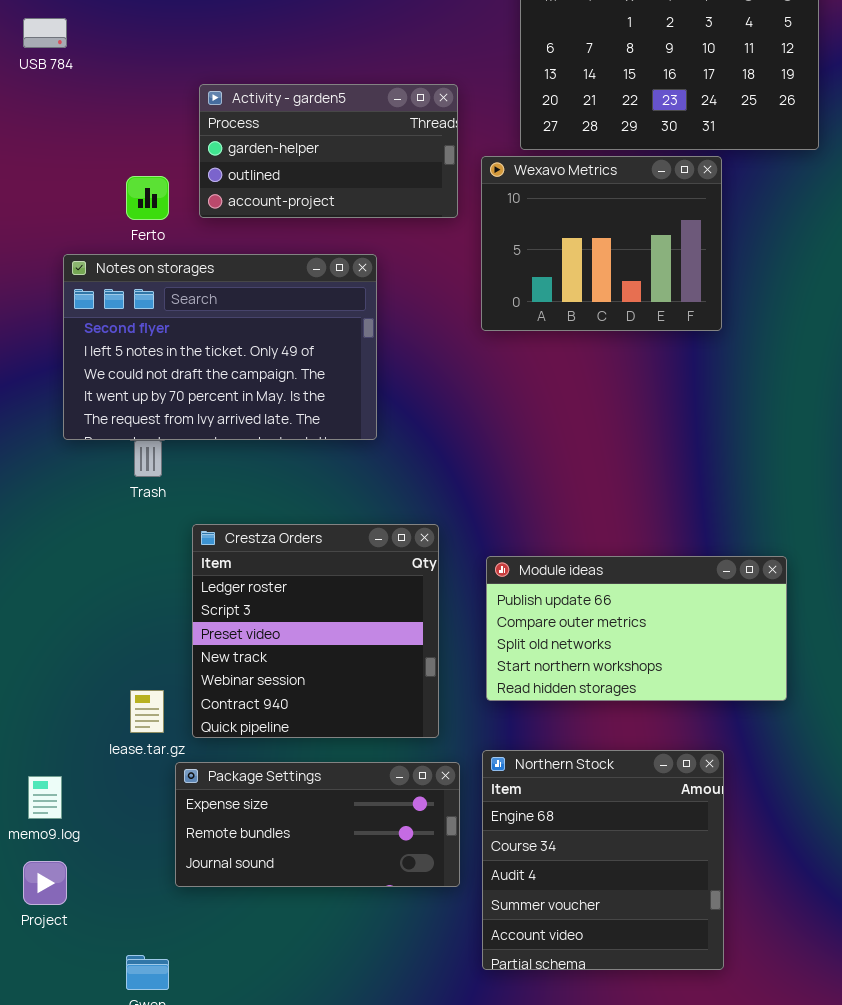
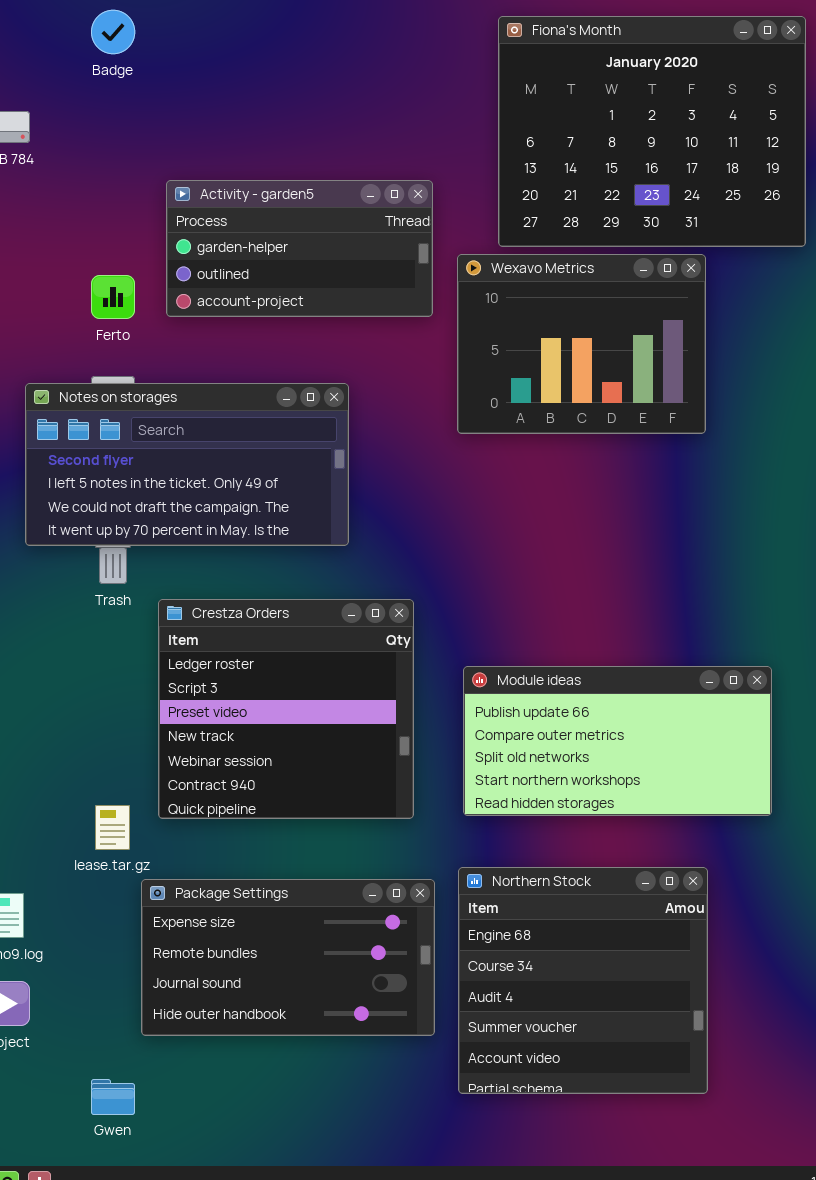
Notes on storages: [63,254,377,440] -> [25,383,349,546], resized
Crestza Orders: [192,524,439,738] -> [158,599,414,819], moved
Package Settings: [175,762,460,887] -> [141,879,435,1036], resized

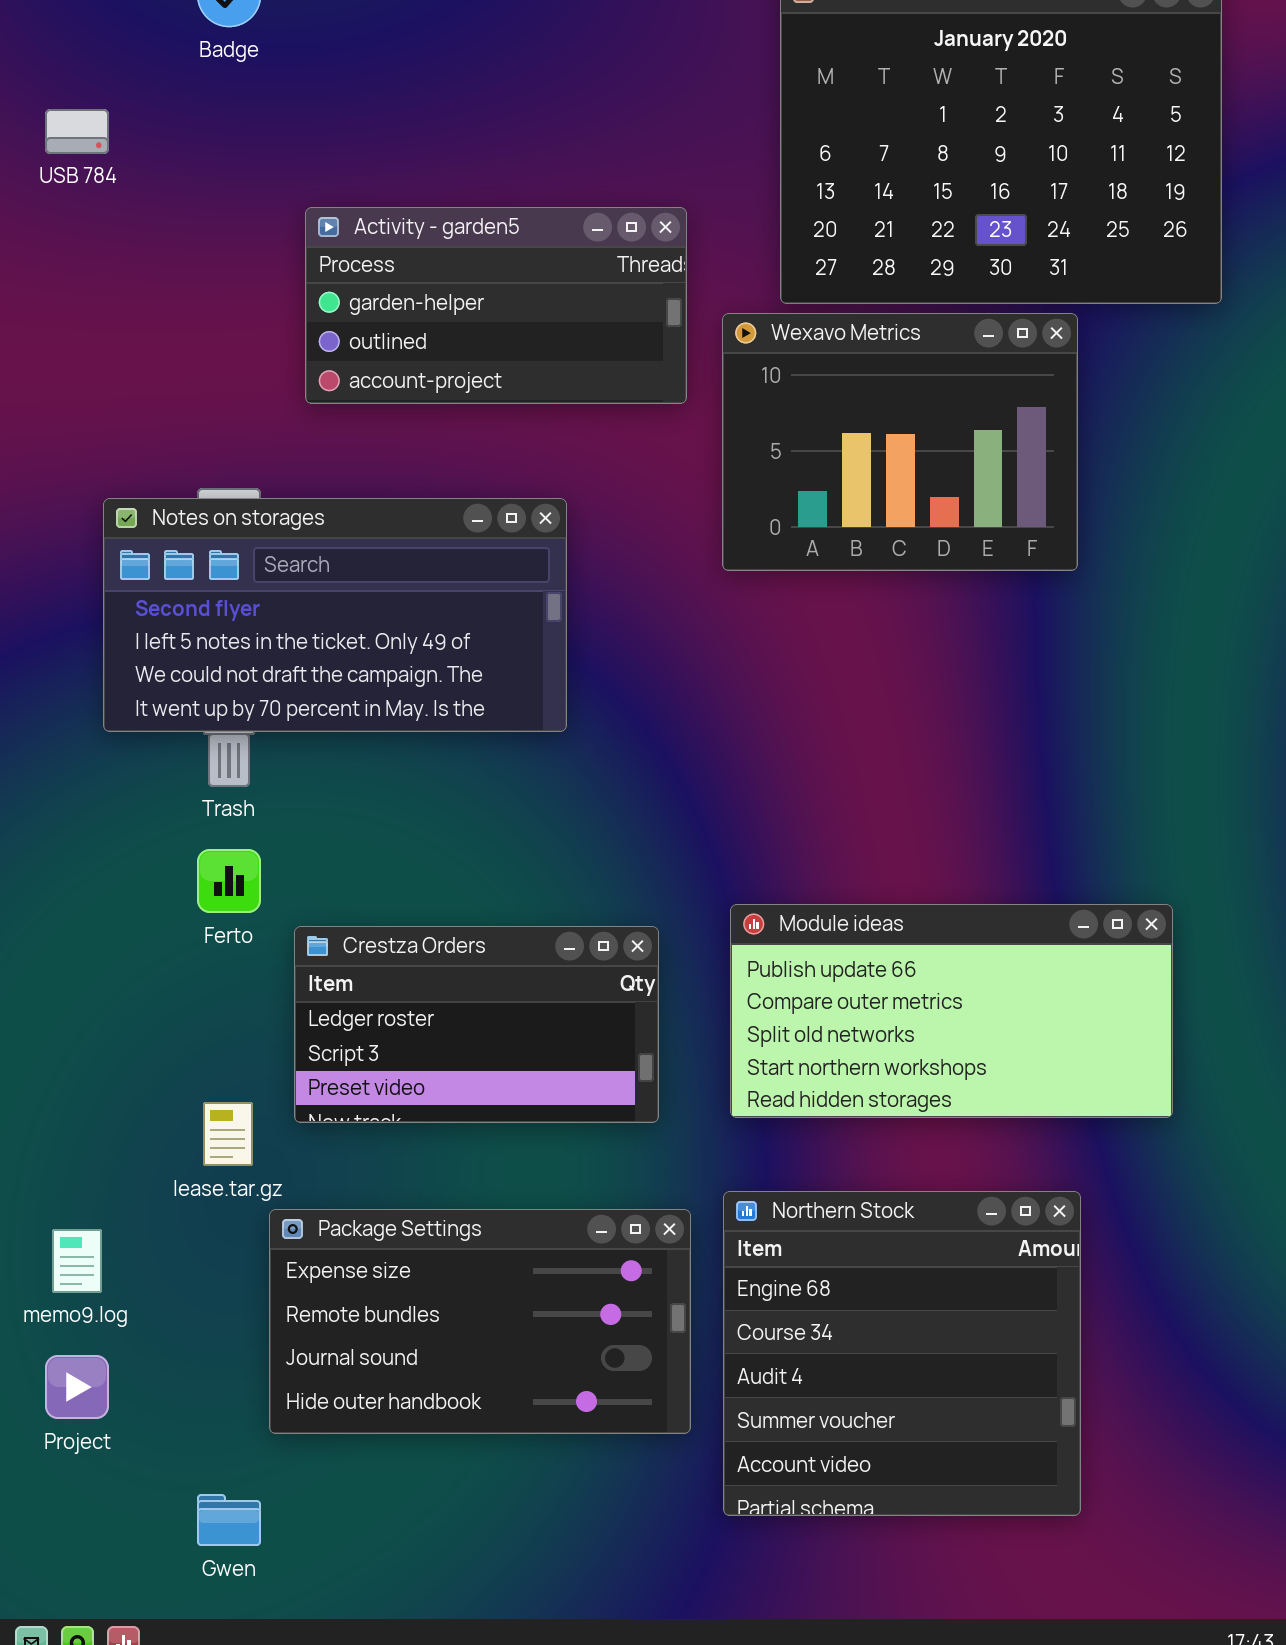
Ferto: [91,275,135,319] -> [197,849,261,913], moved
Crestza Orders: [158,599,414,819] -> [294,926,659,1123], resized

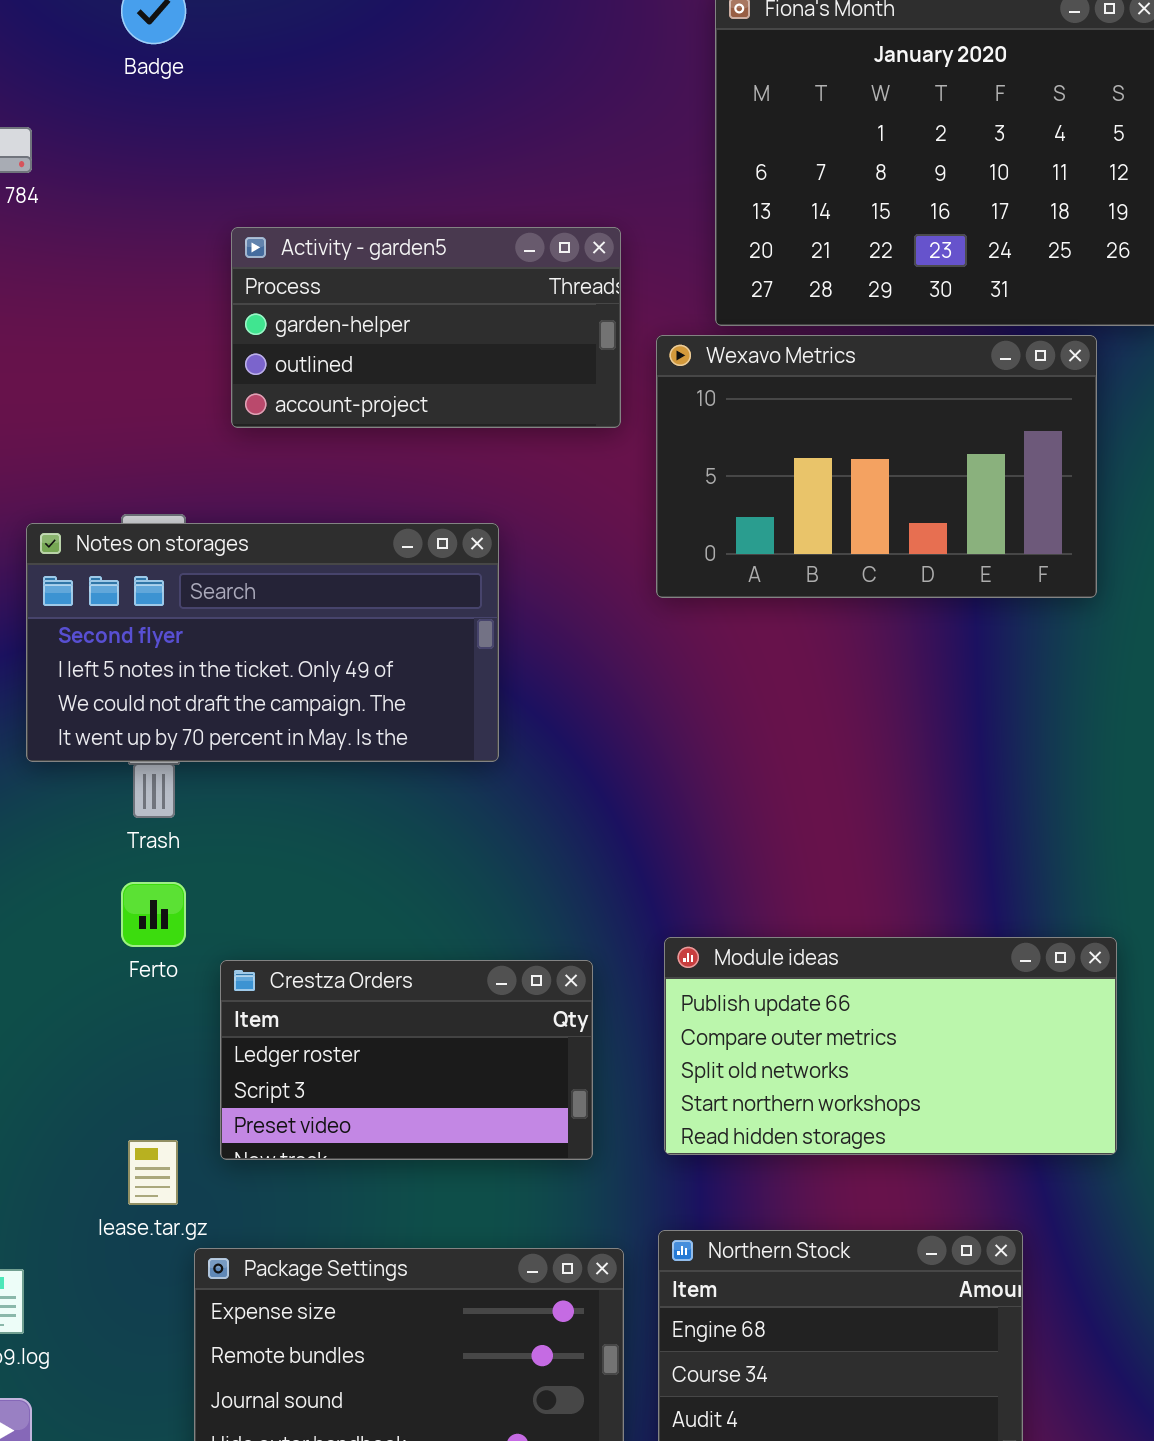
Wexavo Metrics: [722,313,1078,571] -> [656,335,1097,598], resized

